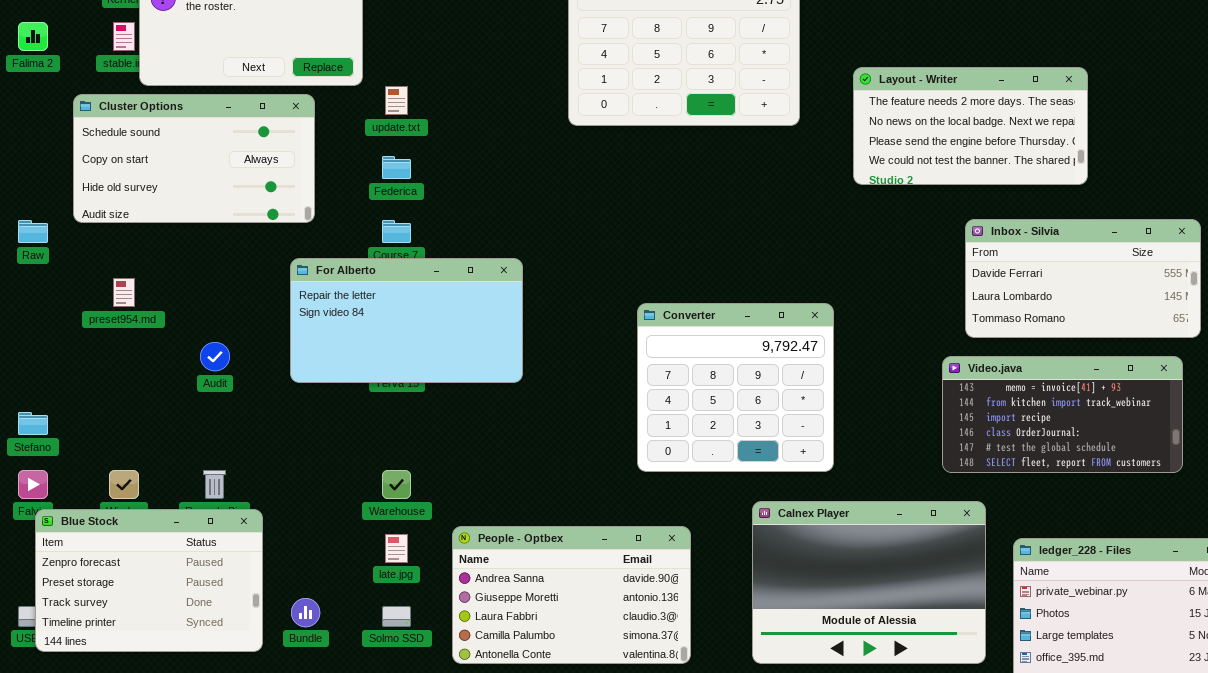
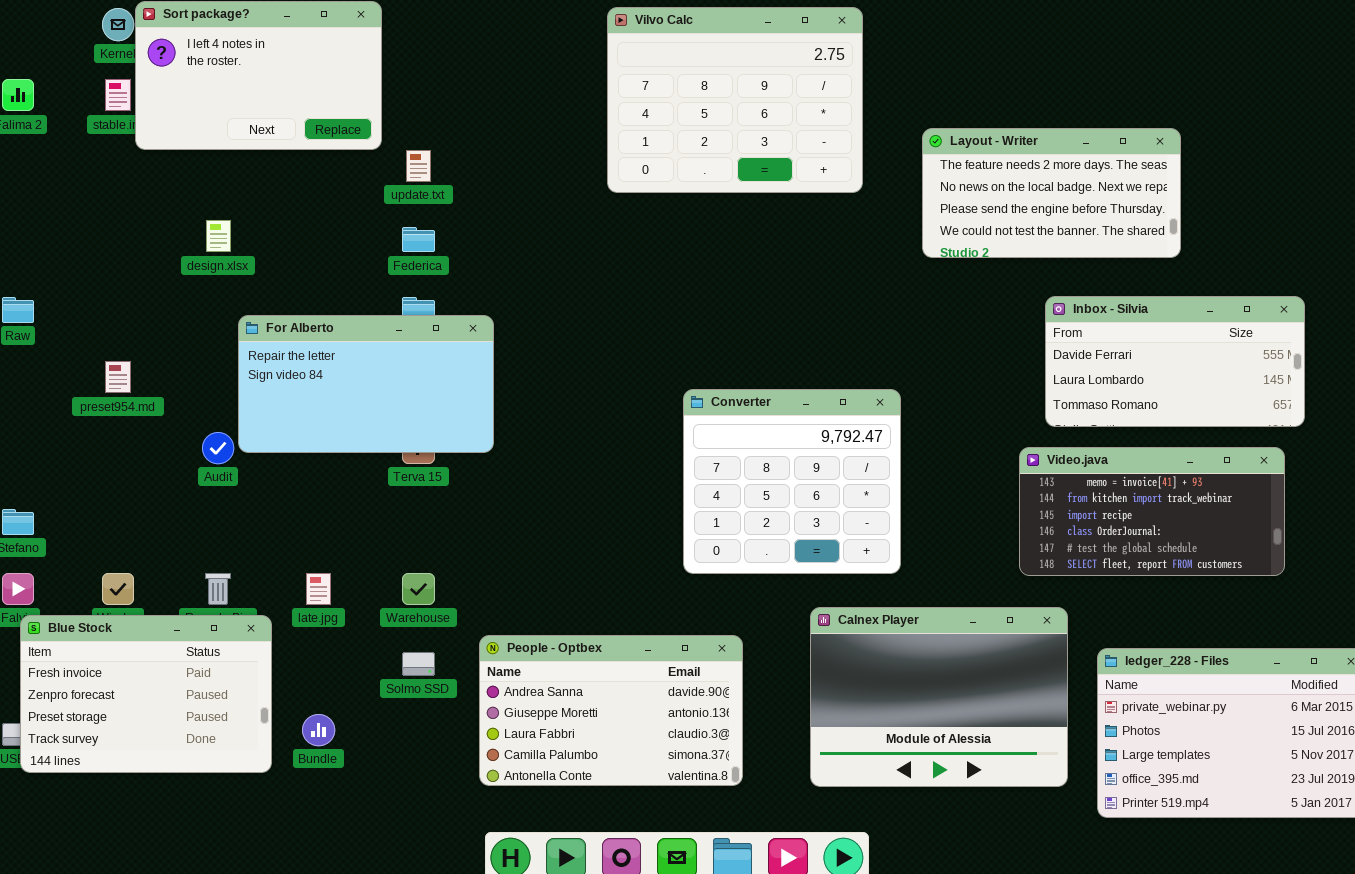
Cluster Options: [73,94,315,223] -> none, closed
For Alberto: [290,258,523,383] -> [238,315,494,453], moved
Blue Stock: [35,509,263,652] -> [20,615,272,773], scrolled up 1 row
late.jpg: [385,534,408,563] -> [306,573,331,605], moved
Solmo SSD: [382,606,411,627] -> [402,652,435,676], moved

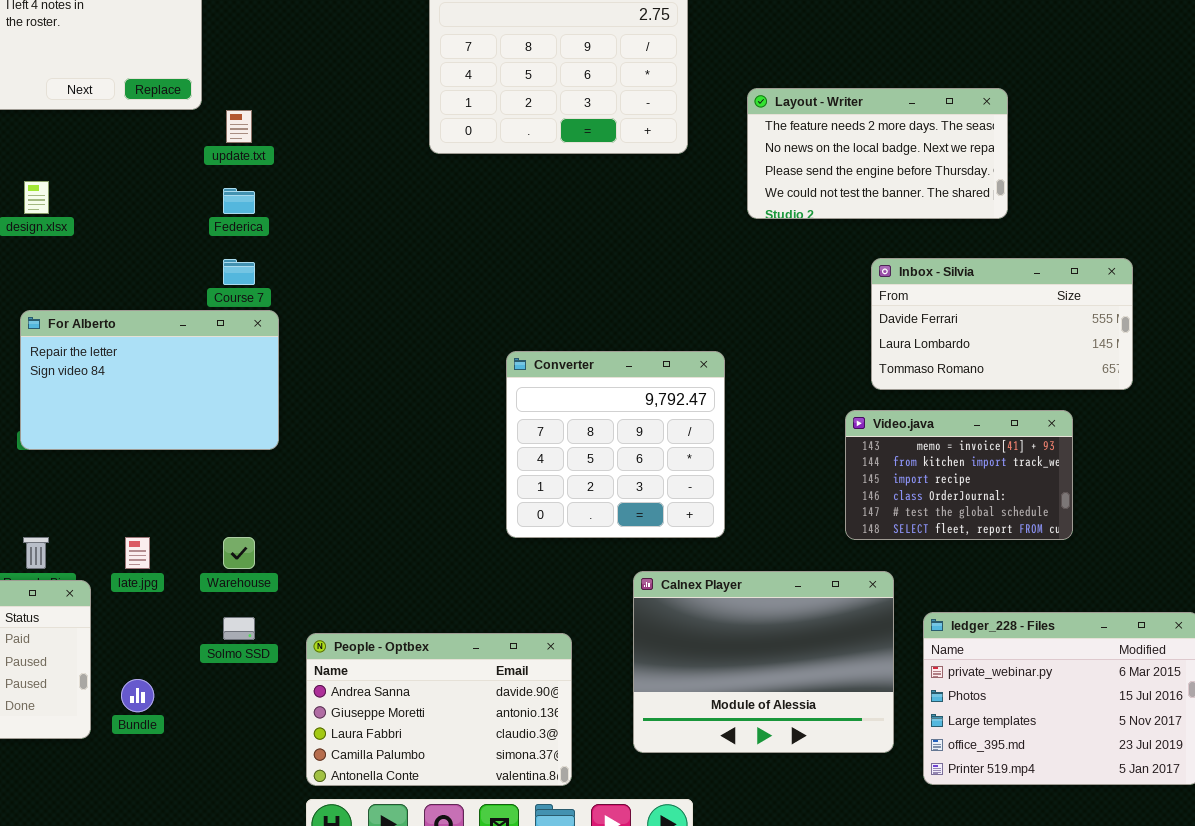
For Alberto: [238,315,494,453] -> [20,310,279,450], moved
Video.java: [1019,447,1285,576] -> [845,410,1073,540], resized
People - Optbex: [479,635,743,786] -> [306,633,572,786], moved

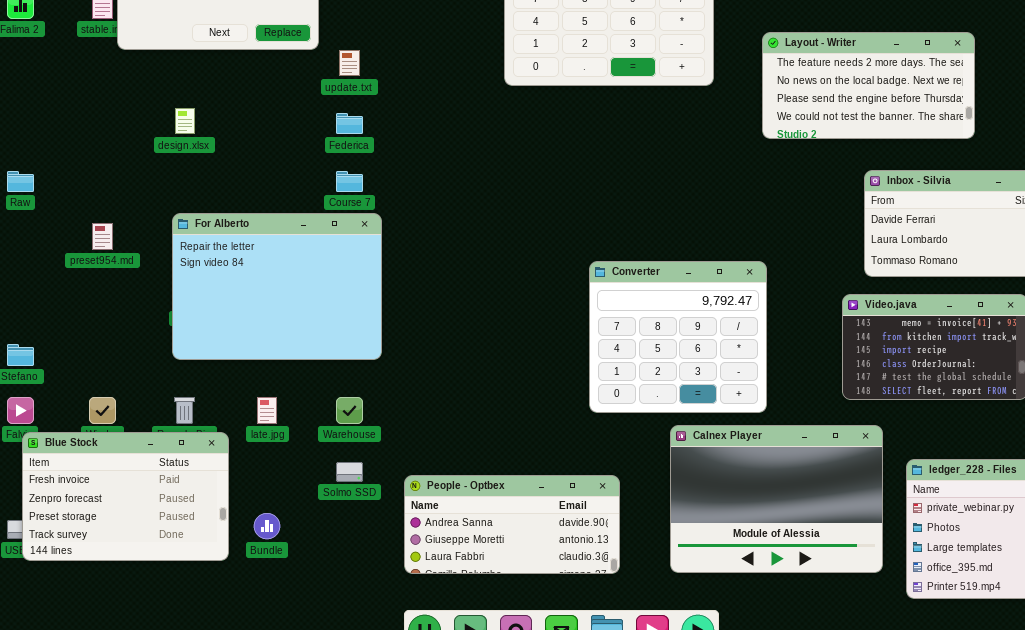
For Alberto: [20,310,279,450] -> [172,213,382,360], resized
Converter: [506,351,725,538] -> [589,261,767,413], moved
People - Optbex: [306,633,572,786] -> [404,475,620,574], resized

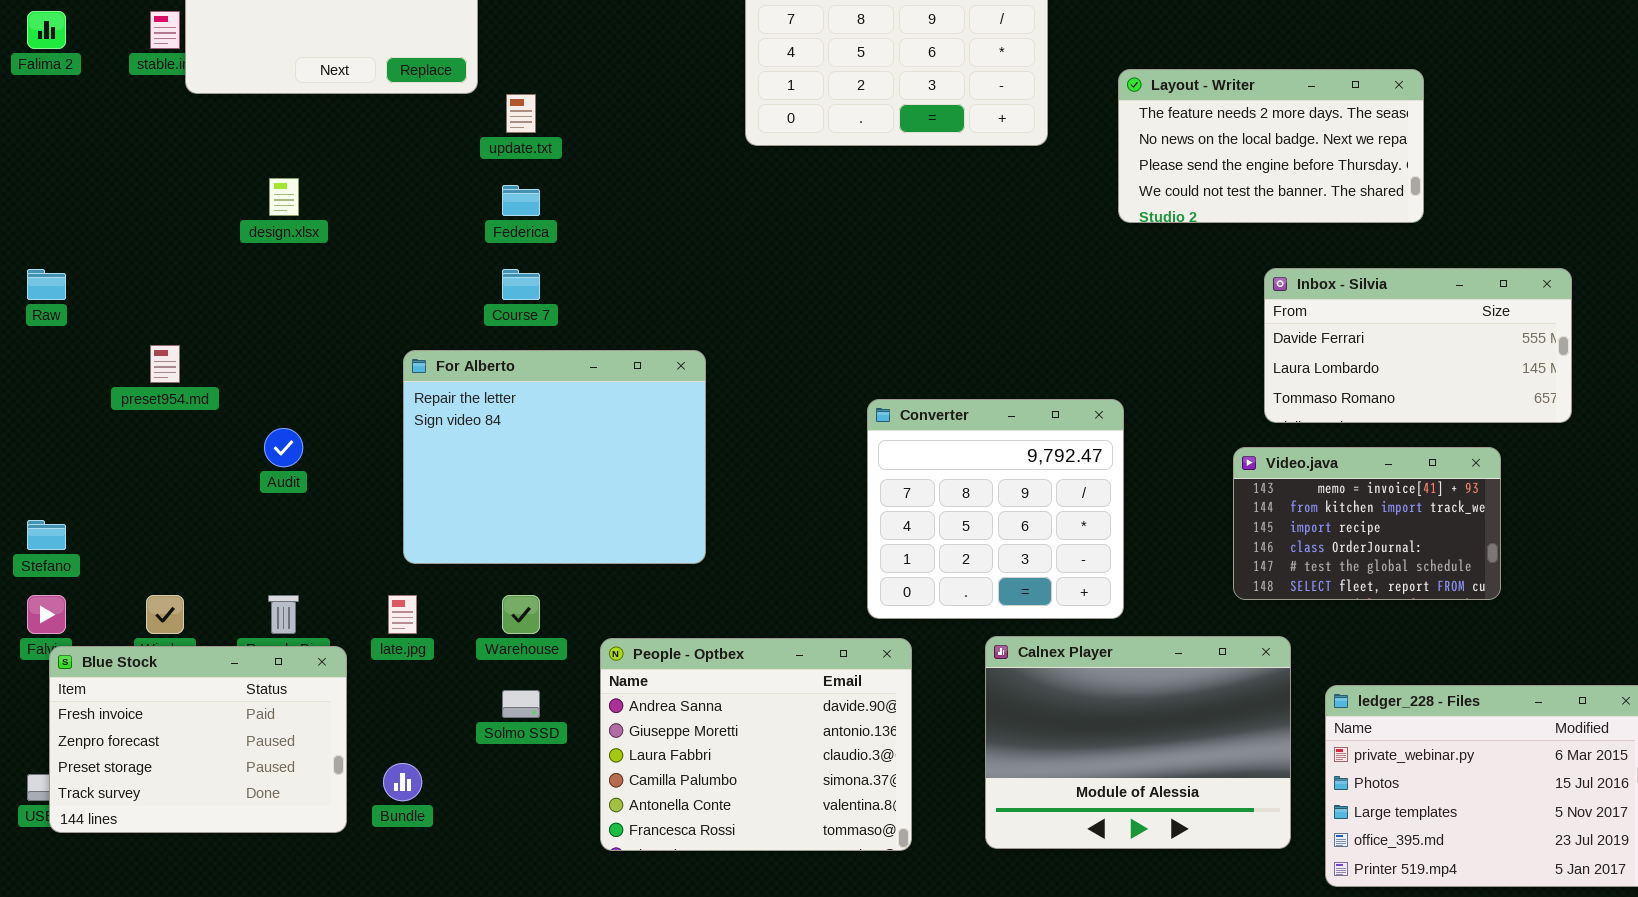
For Alberto: [172,213,382,360] -> [403,350,706,564], moved
People - Optbex: [404,475,620,574] -> [600,638,912,851], resized

